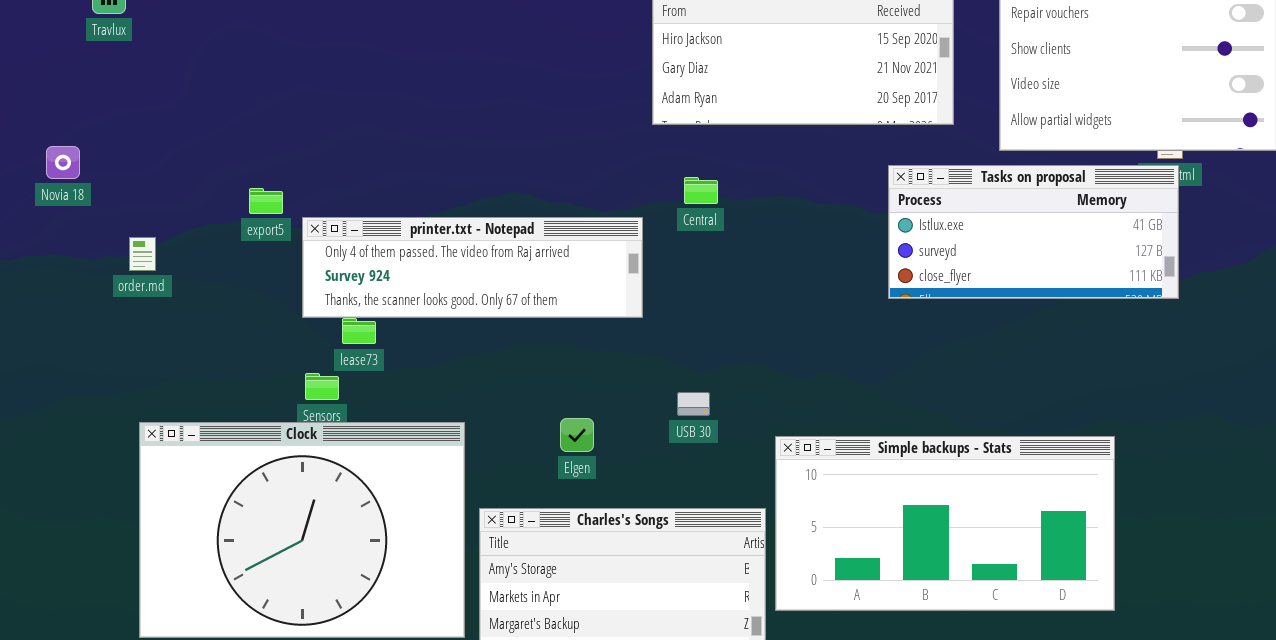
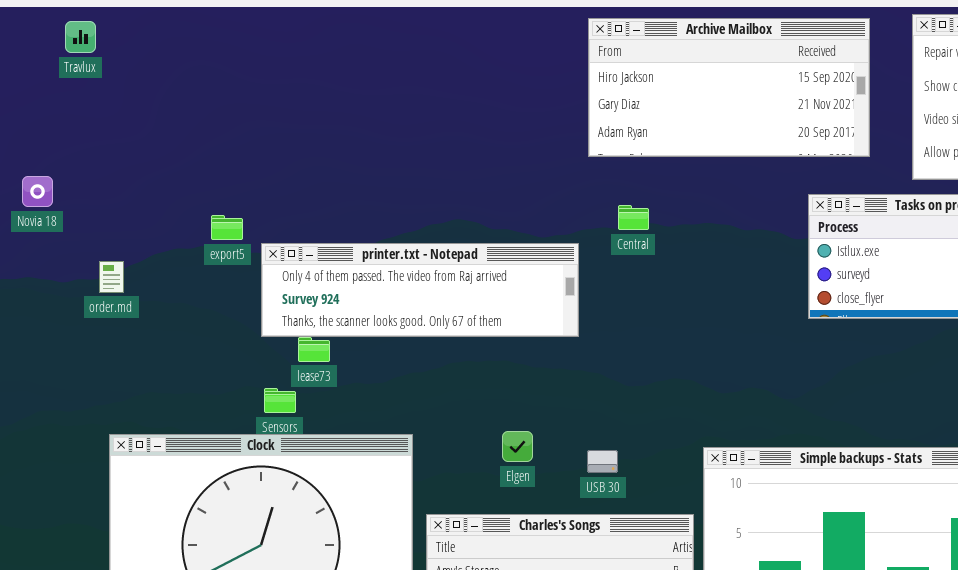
USB 30: [677,392,710,416] -> [587,450,618,473], moved

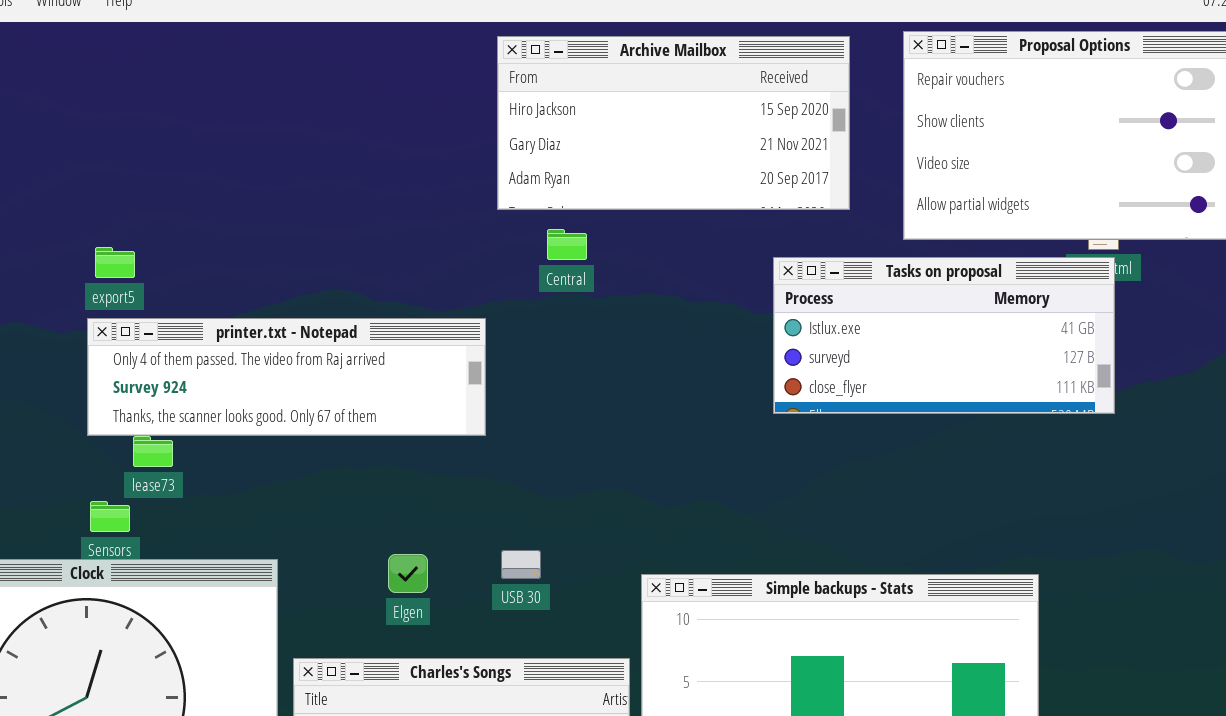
Central: [618,205,649,230] -> [547,229,587,260], moved
export5: [211,215,243,240] -> [95,247,135,278], moved
USB 30: [587,450,618,473] -> [501,550,541,579], moved

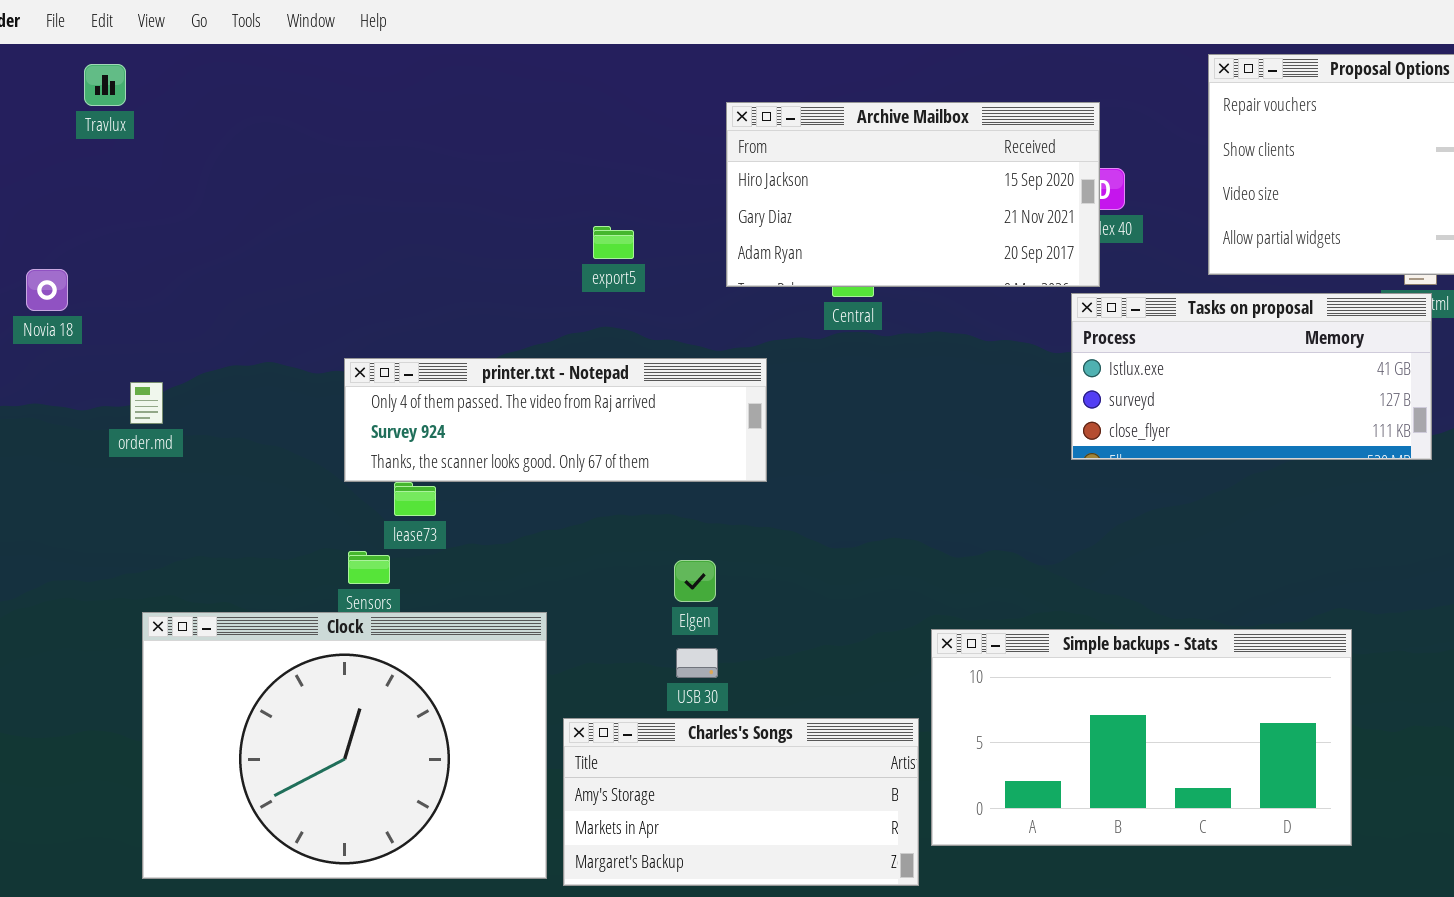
Archive Mailbox: [497,36,850,210] -> [726,102,1100,287], moved
export5: [95,247,135,278] -> [593,226,634,259], moved
USB 30: [501,550,541,579] -> [676,648,718,678], moved
Elgen: [388,554,428,593] -> [674,560,716,602], moved

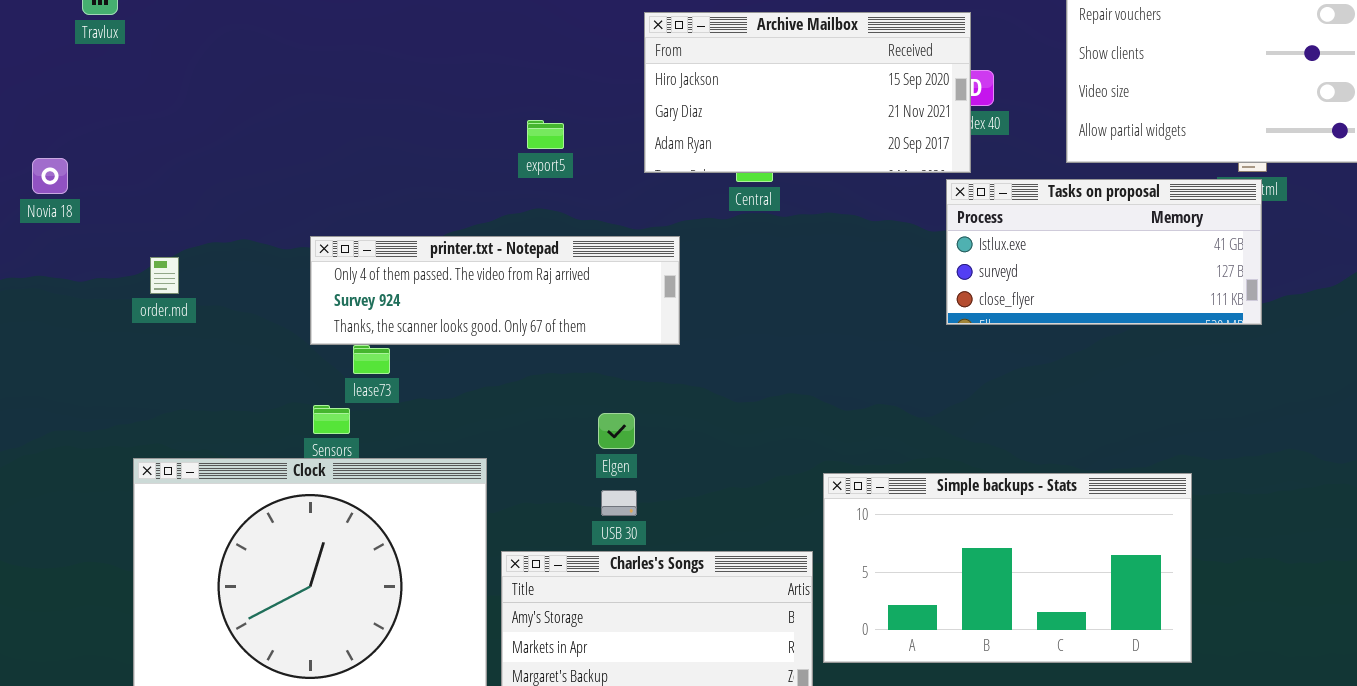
order.md: [130,382,163,424] -> [150,257,179,294], moved

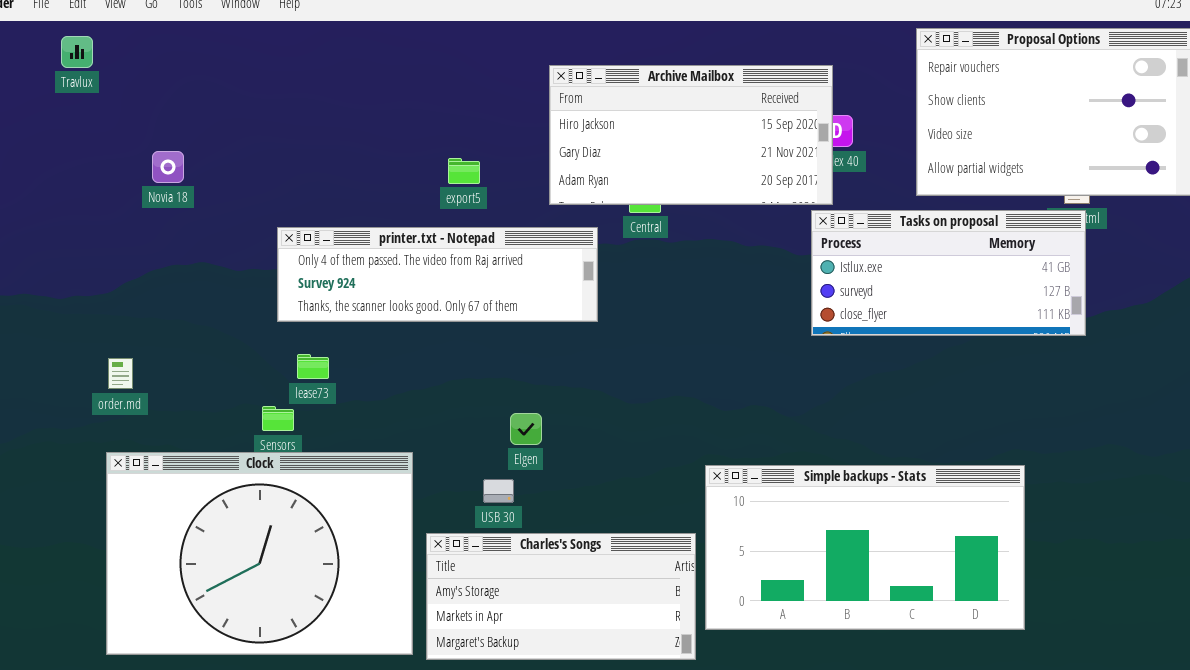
Novia 18: [32,158,68,194] -> [152,151,184,183], moved
printer.txt - Notepad: [310,236,680,345] -> [277,227,598,322], moved
order.md: [150,257,179,294] -> [108,358,133,389], moved
USB 30: [601,490,637,516] -> [483,479,514,503], moved

